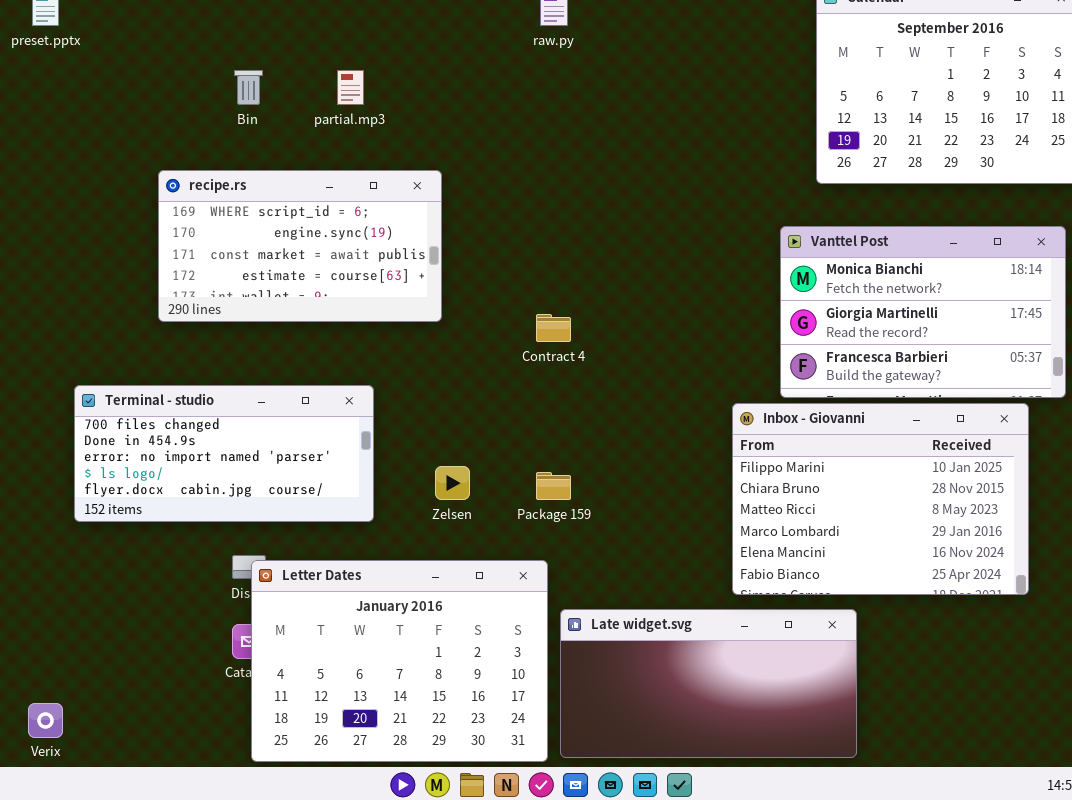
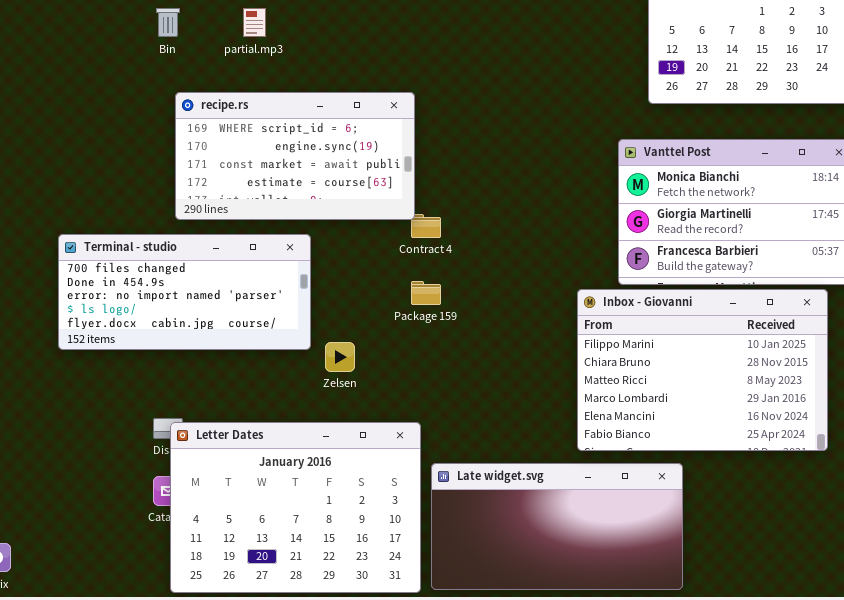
recipe.rs: [158,170,442,322] -> [175,92,415,220], moved
Terminal - studio: [74,385,374,522] -> [58,234,311,350], moved
Package 159: [536,472,571,500] -> [411,281,441,305], moved

